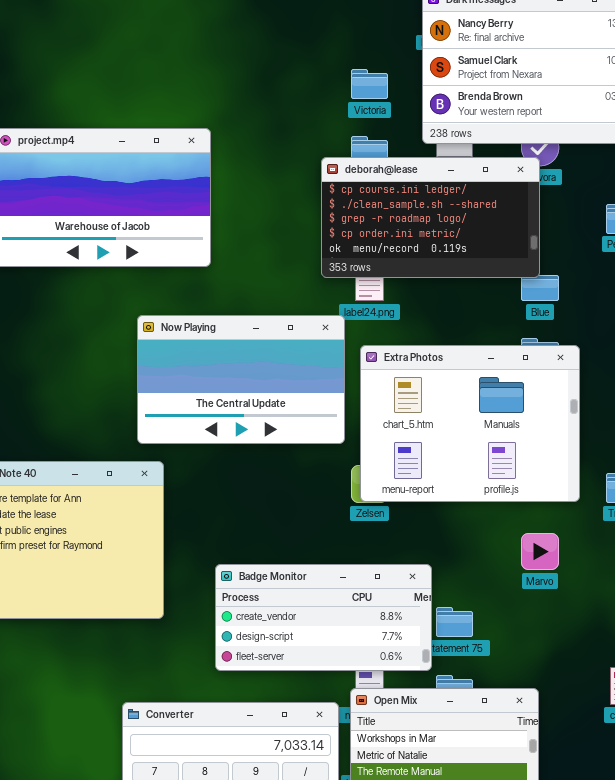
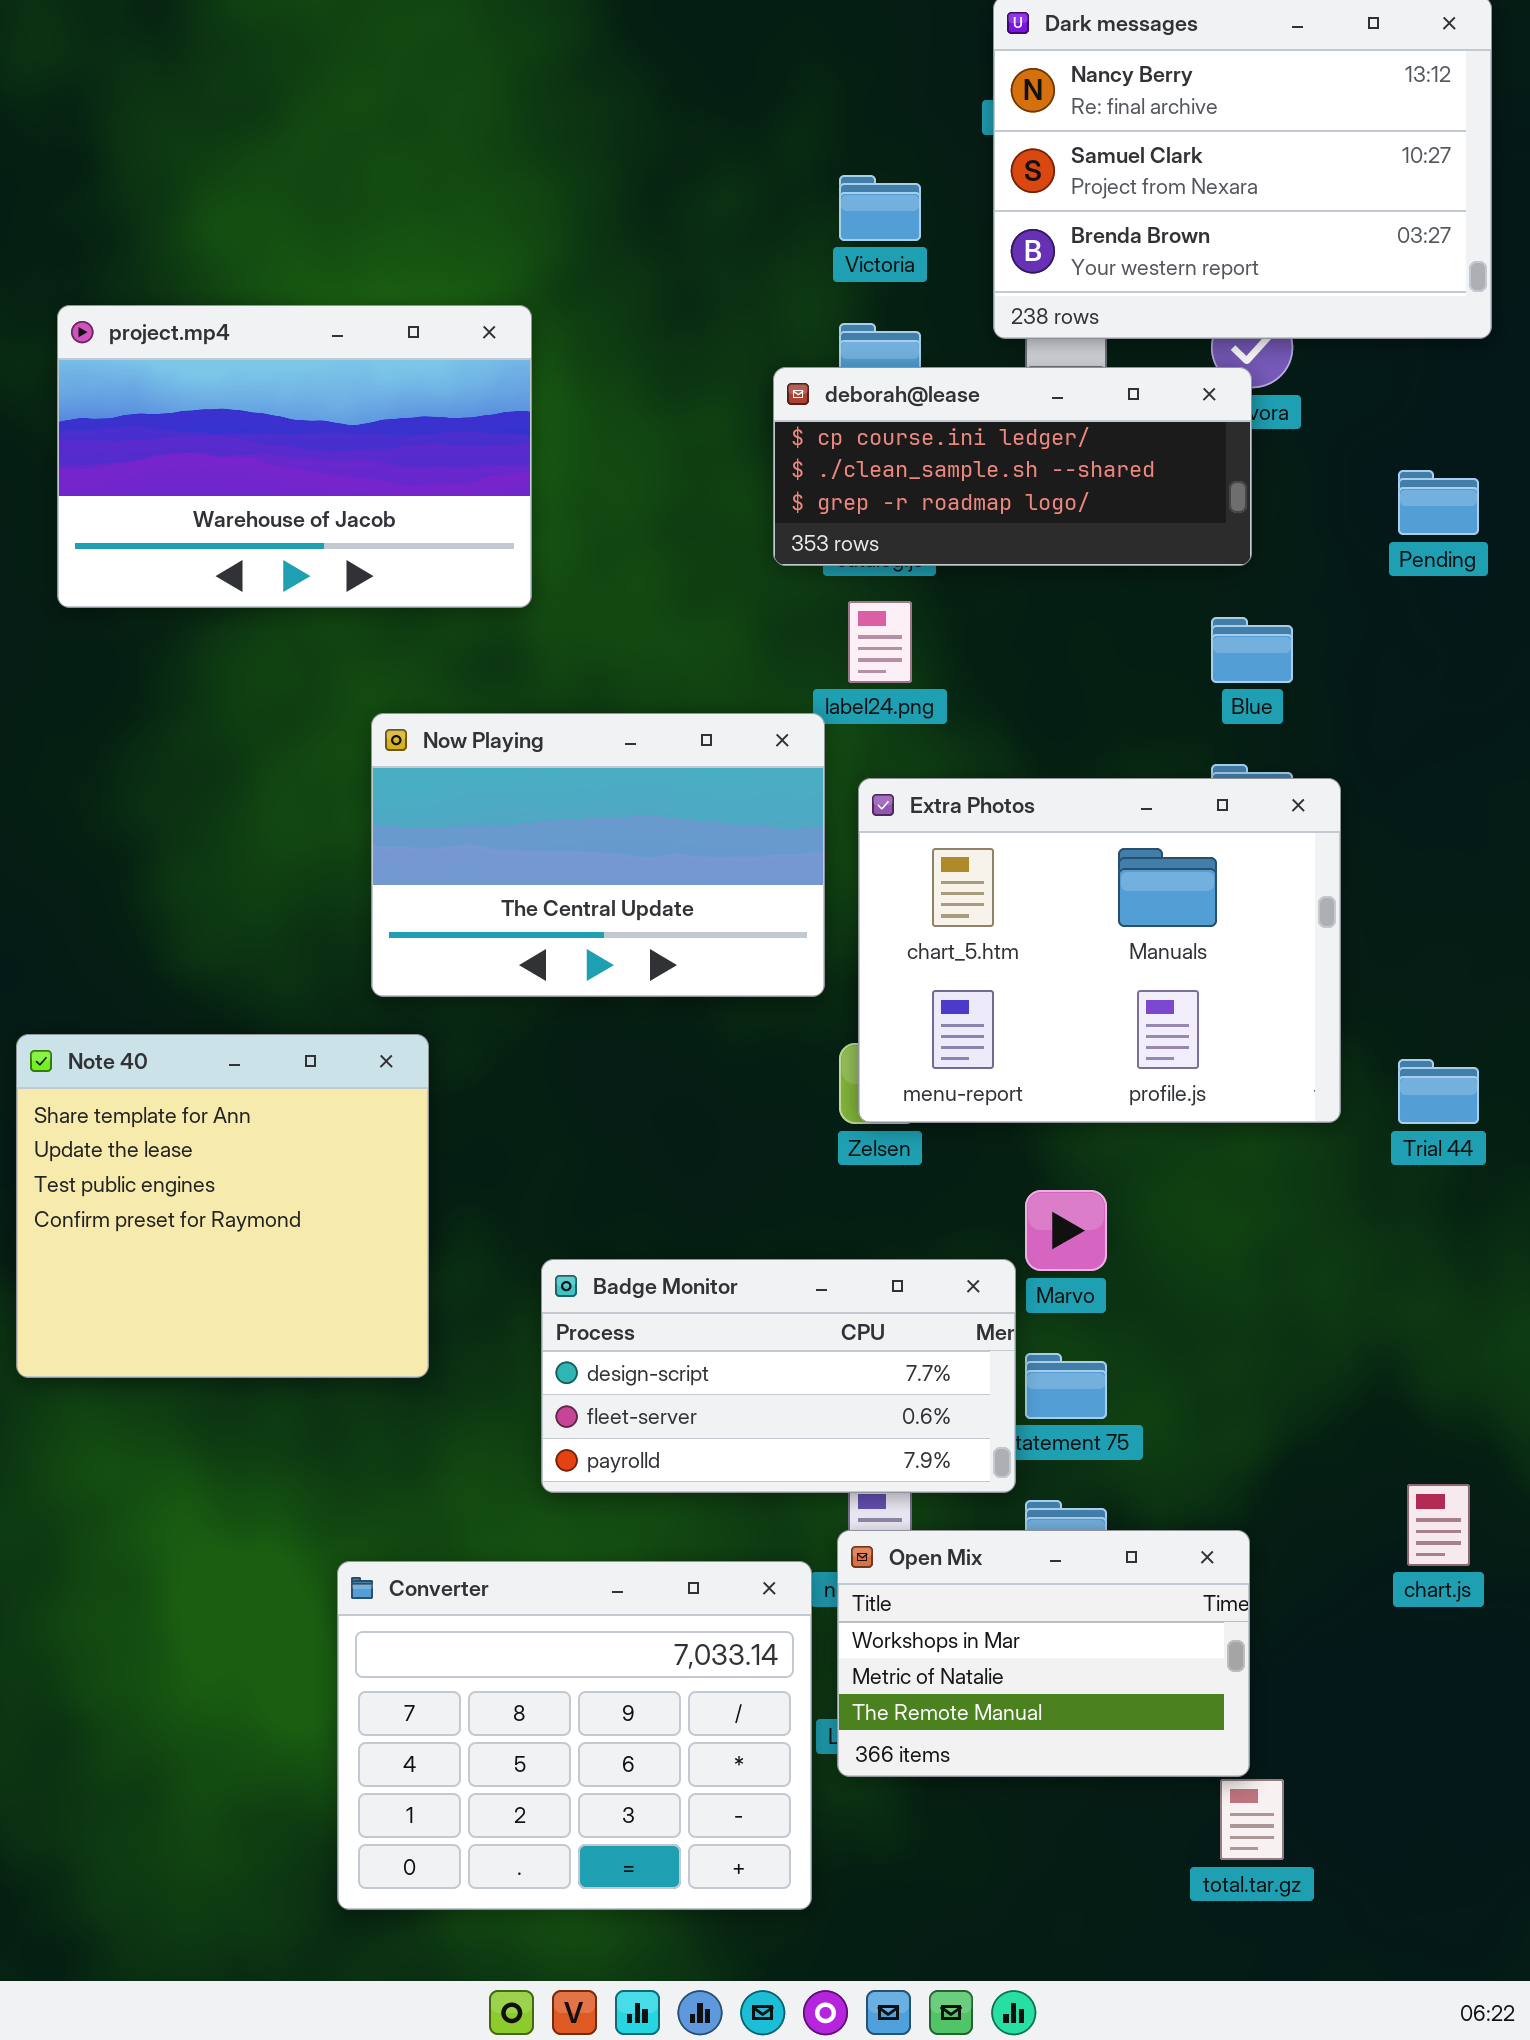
deborah@lease: [321,157,540,278] -> [773,367,1252,566], resized
Marvo: [521,533,559,570] -> [1025,1190,1107,1271], moved
Badge Monitor: [215,564,432,671] -> [541,1259,1016,1493], scrolled down 1 row

